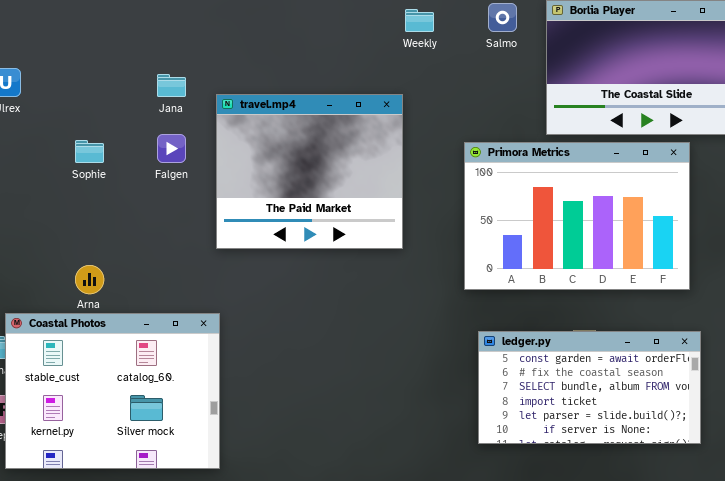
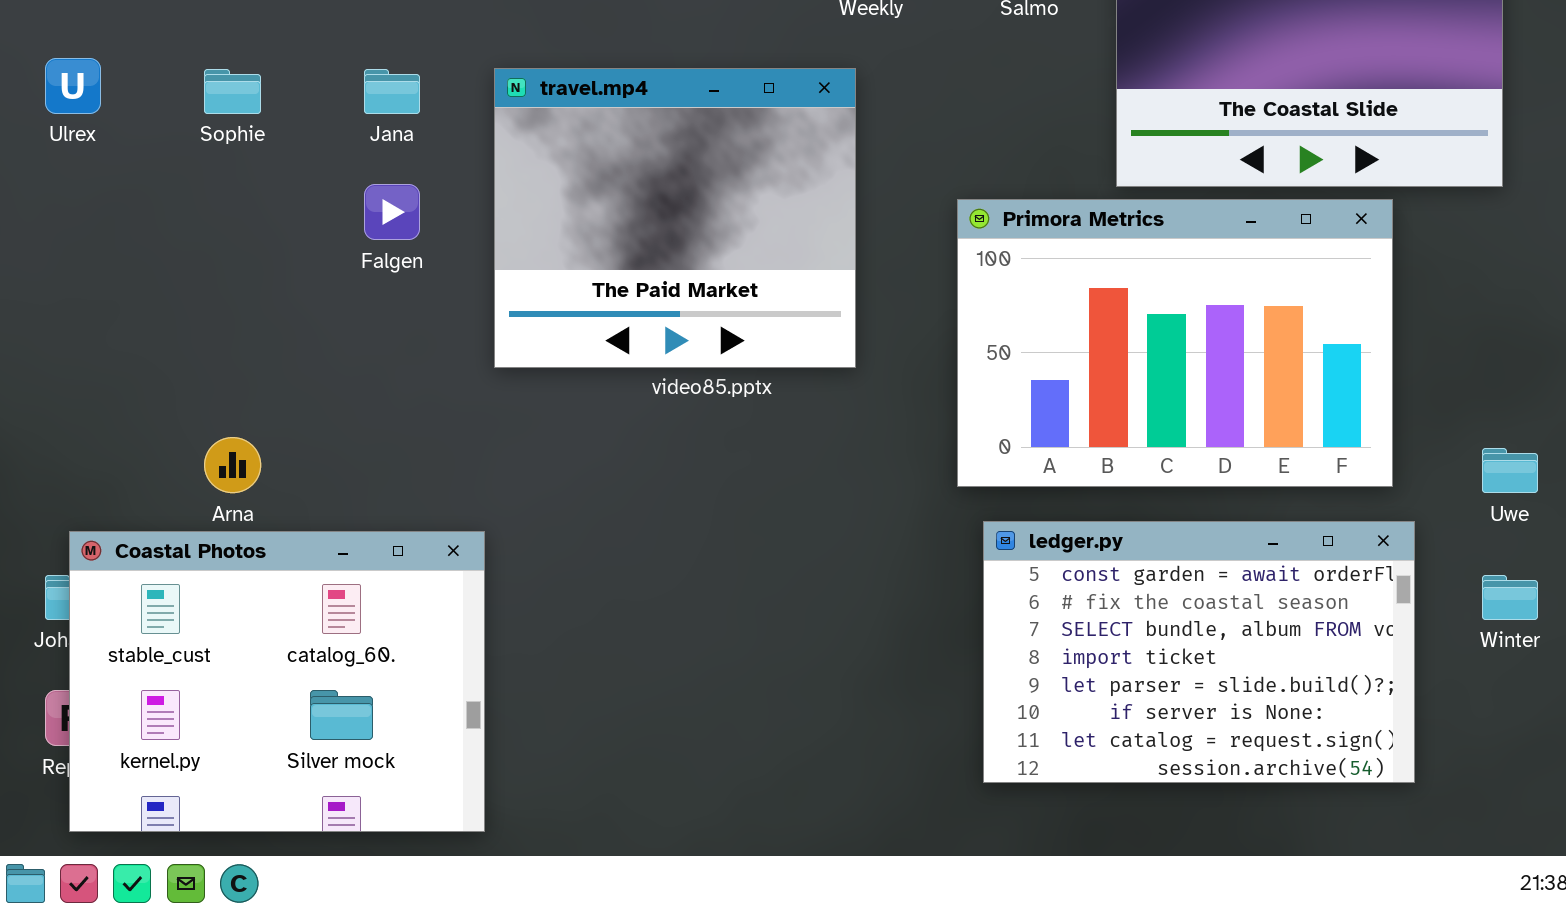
travel.mp4: [216,94,403,249] -> [494,68,856,368], moved
Sophie: [75,140,104,163] -> [204,69,261,114], moved
ledger.py: [478,331,701,444] -> [983,521,1415,783], resized

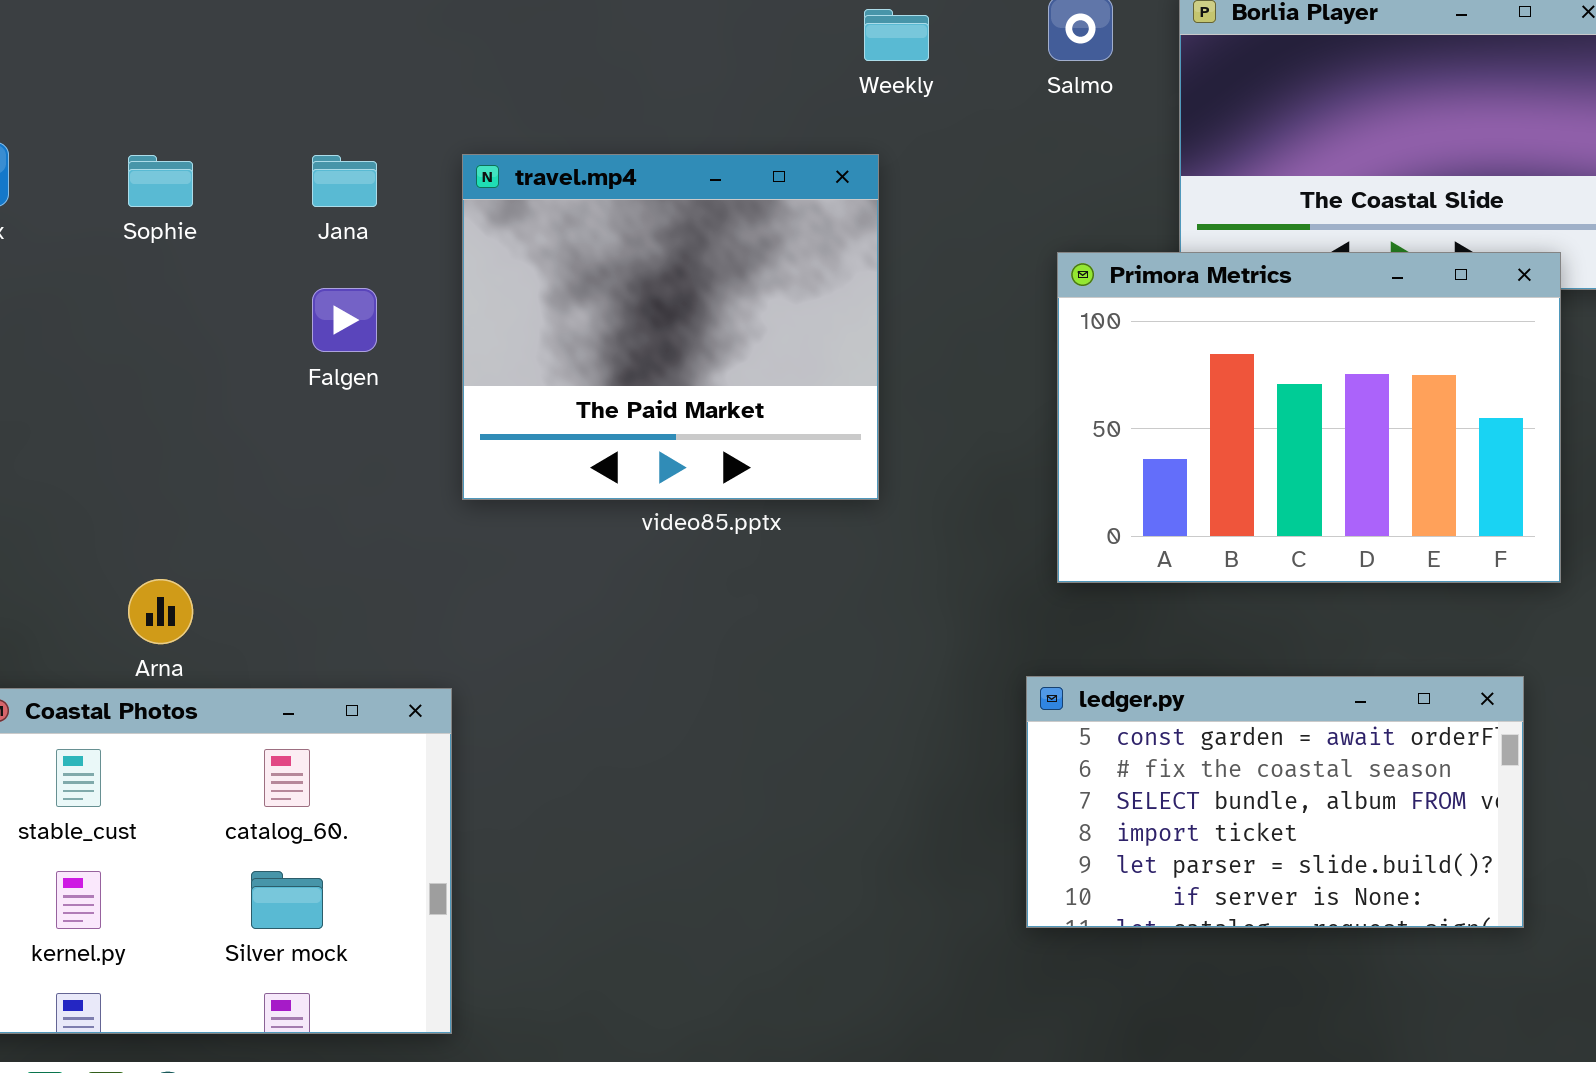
Primora Metrics: [957,199,1393,487] -> [1057,252,1561,583], moved
ledger.py: [983,521,1415,783] -> [1026,676,1524,928], resized

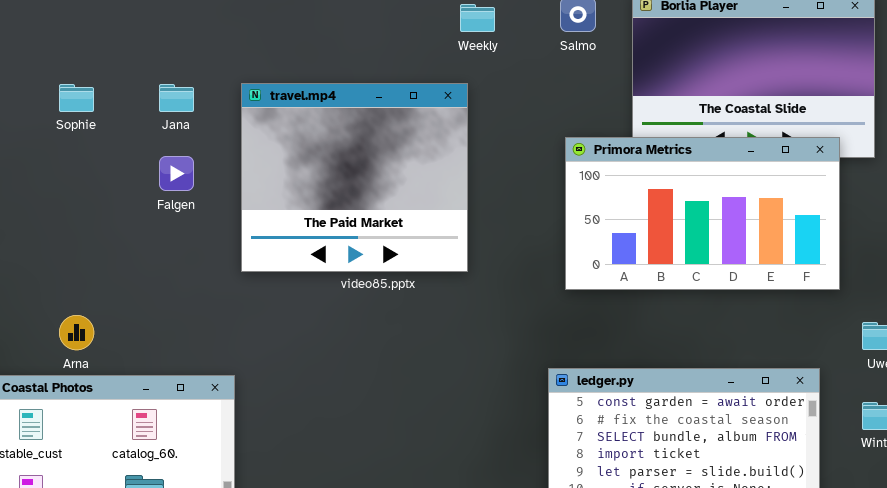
Primora Metrics: [1057,252,1561,583] -> [565,137,840,290], resized

